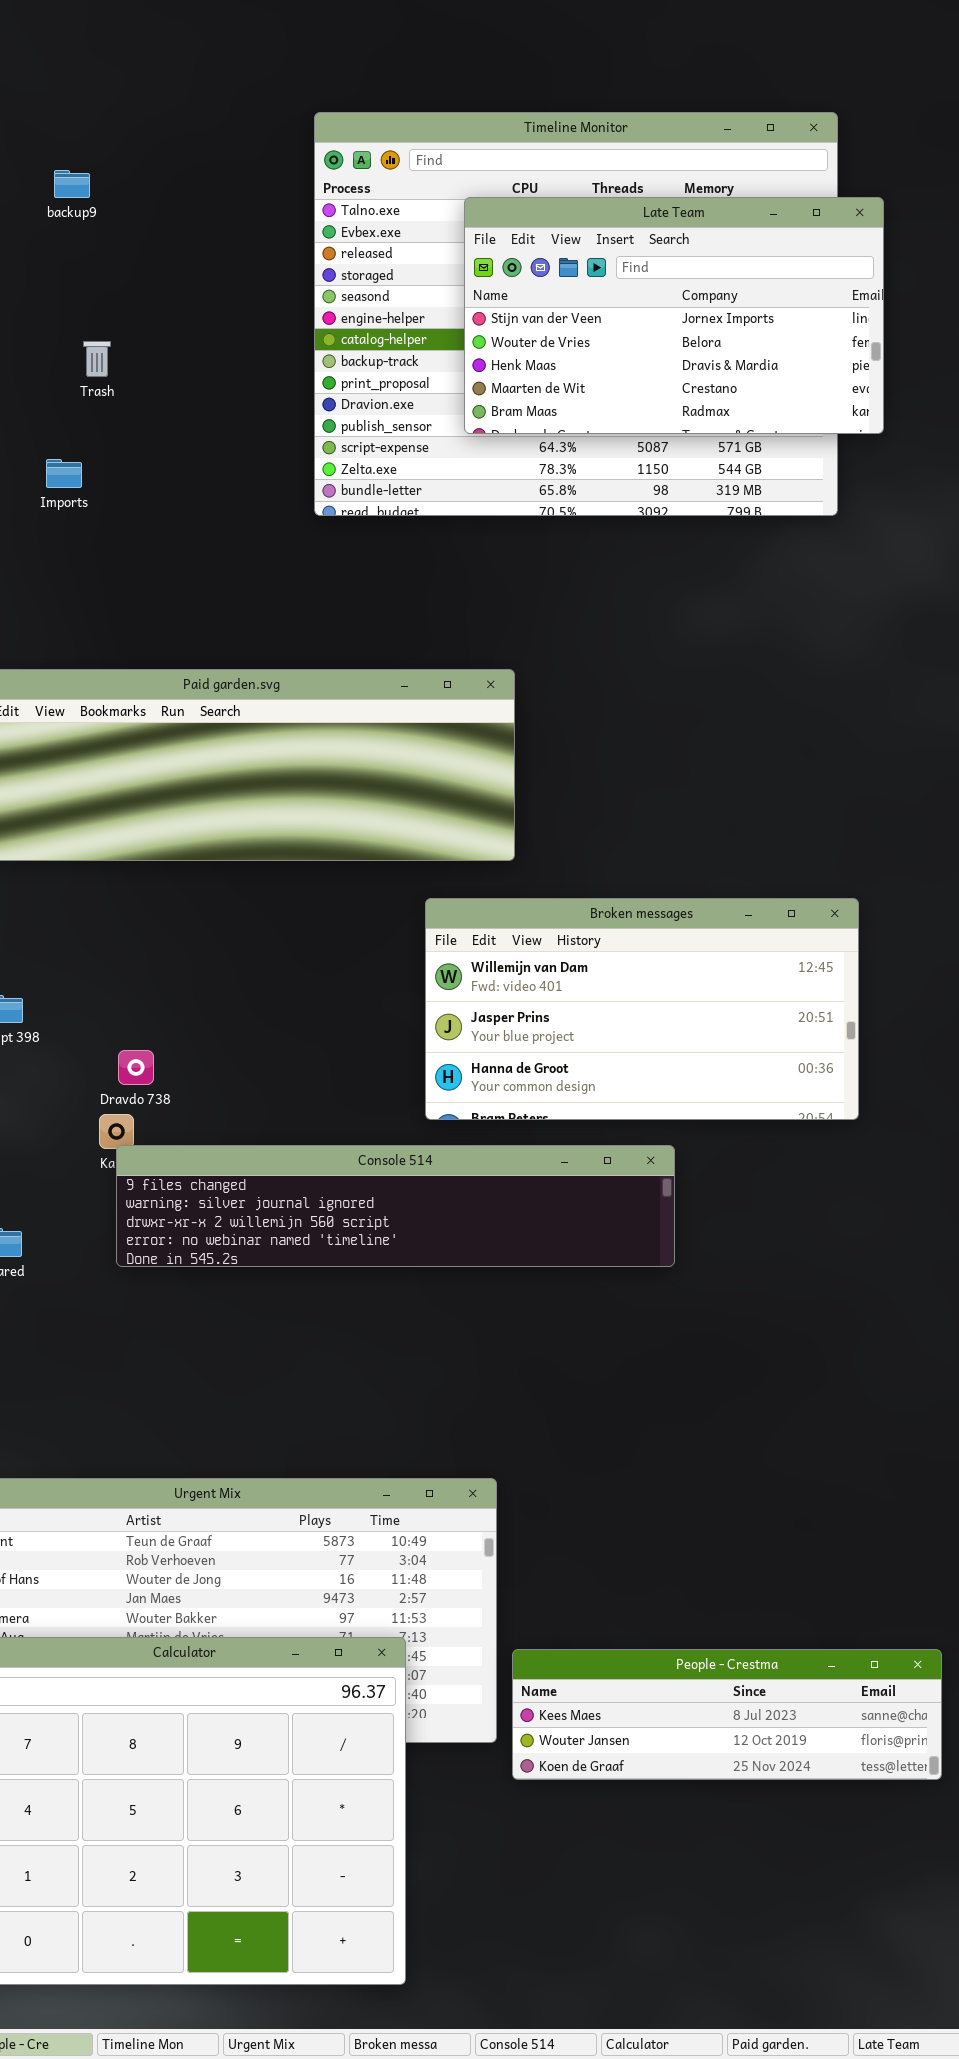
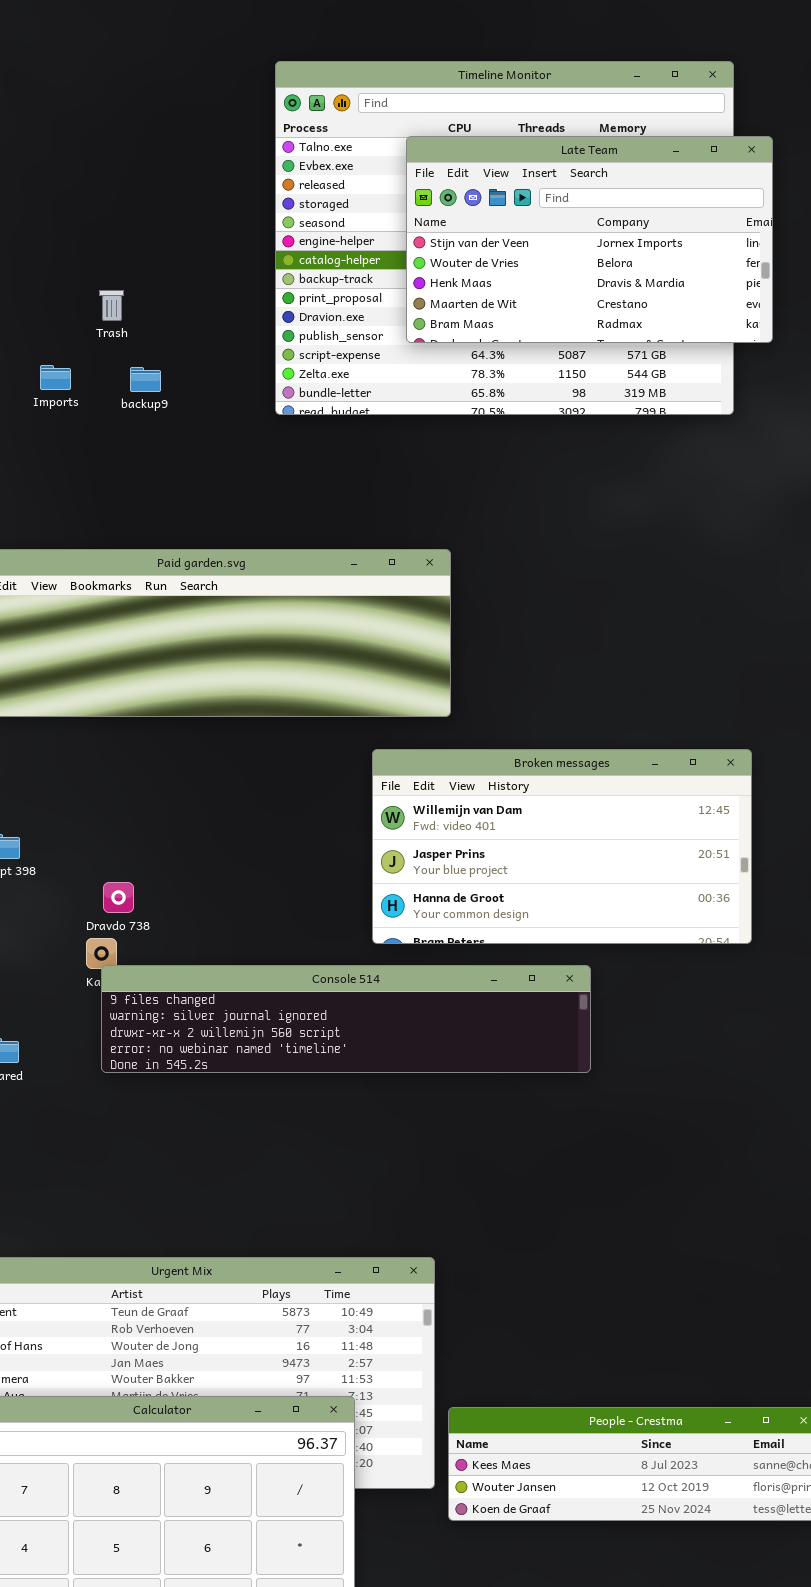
backup9: [54,170,90,198] -> [130,367,161,392], moved
Trash: [83,341,111,377] -> [99,290,124,321], moved

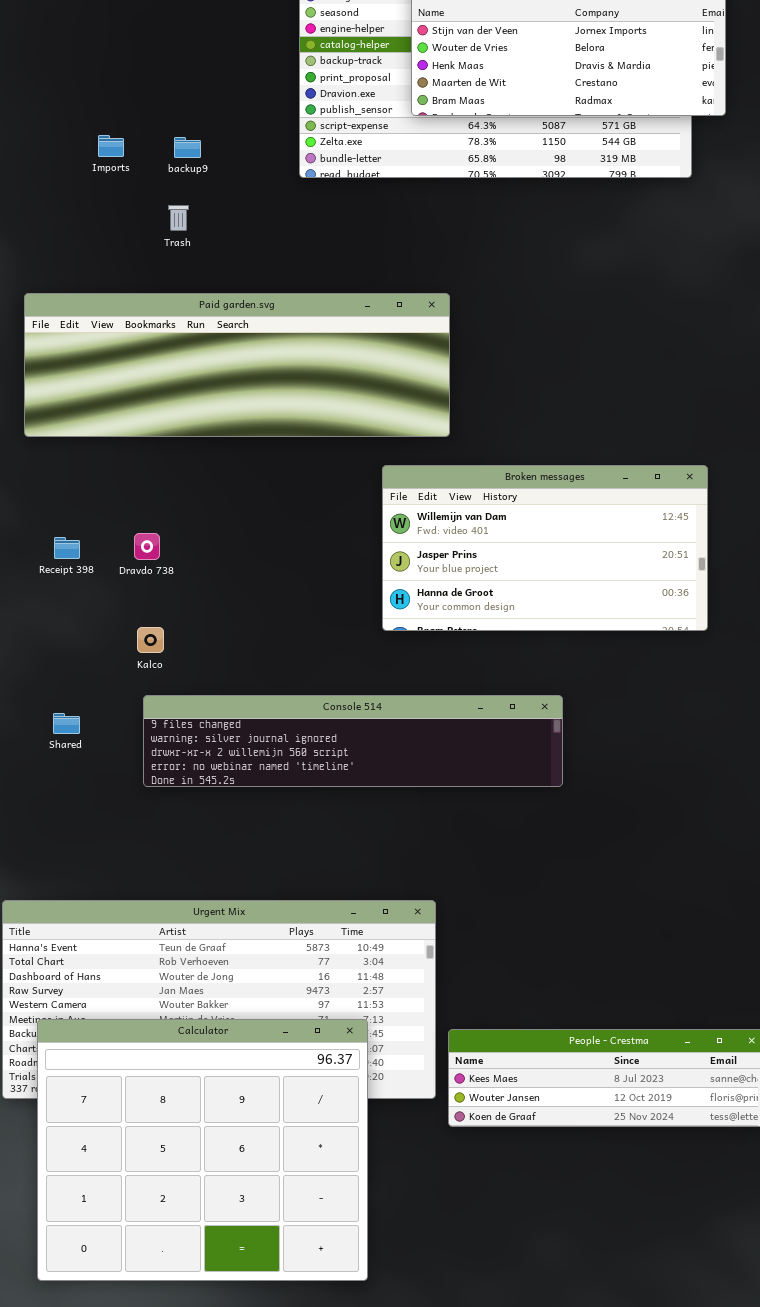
Trash: [99,290,124,321] -> [168,205,189,231], moved
Dravdo 738: [103,882,134,913] -> [134,533,160,560], moved
Console 514: [101,965,591,1073] -> [143,695,563,787], moved

